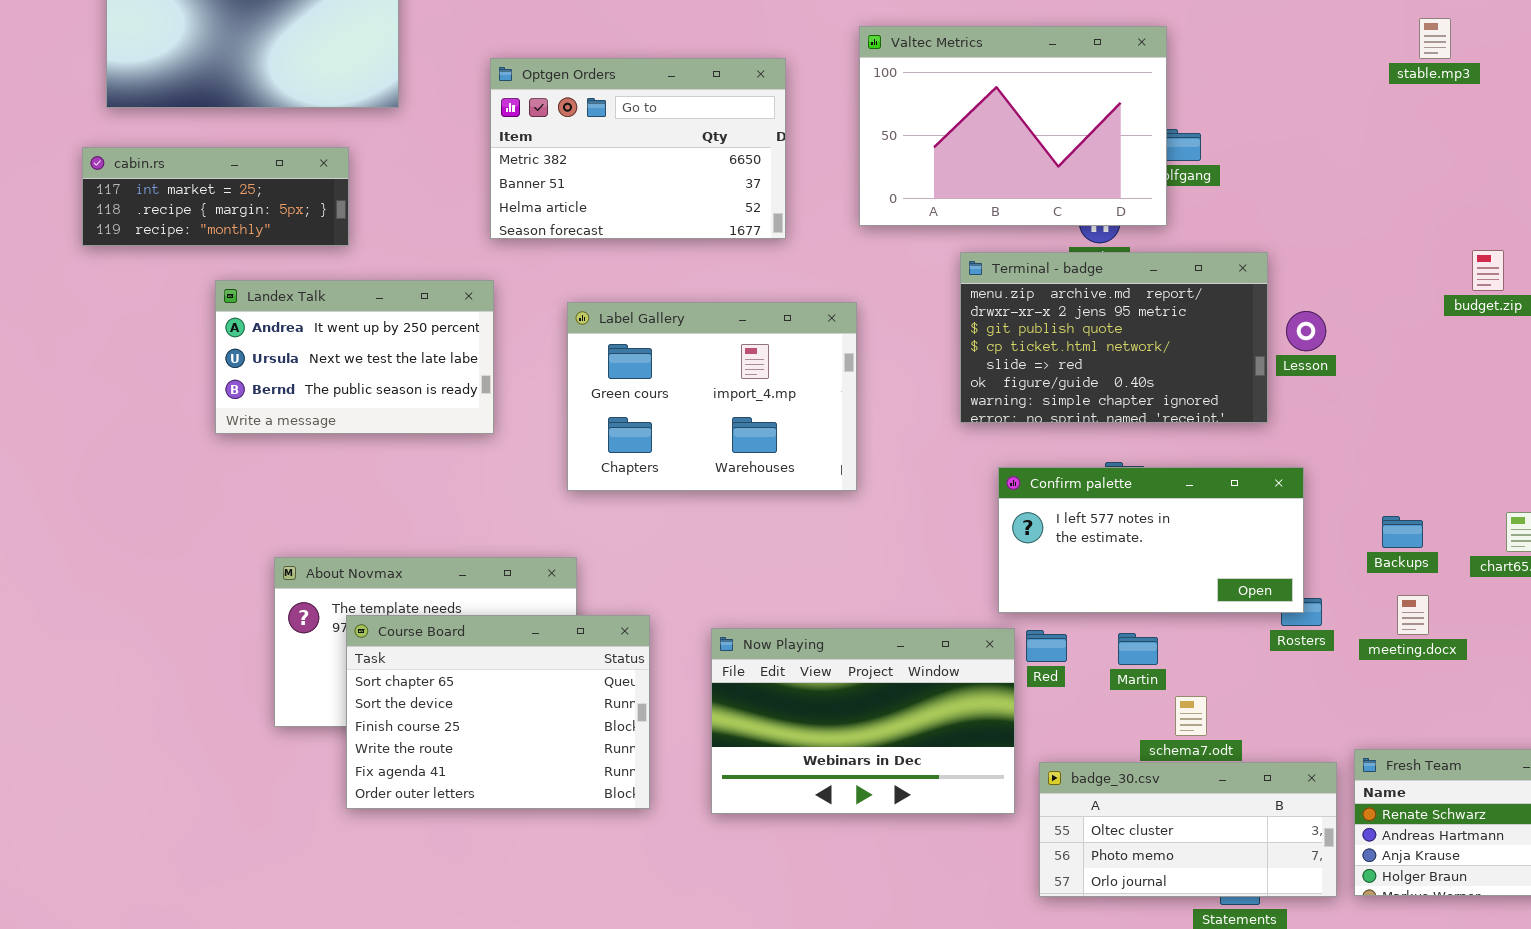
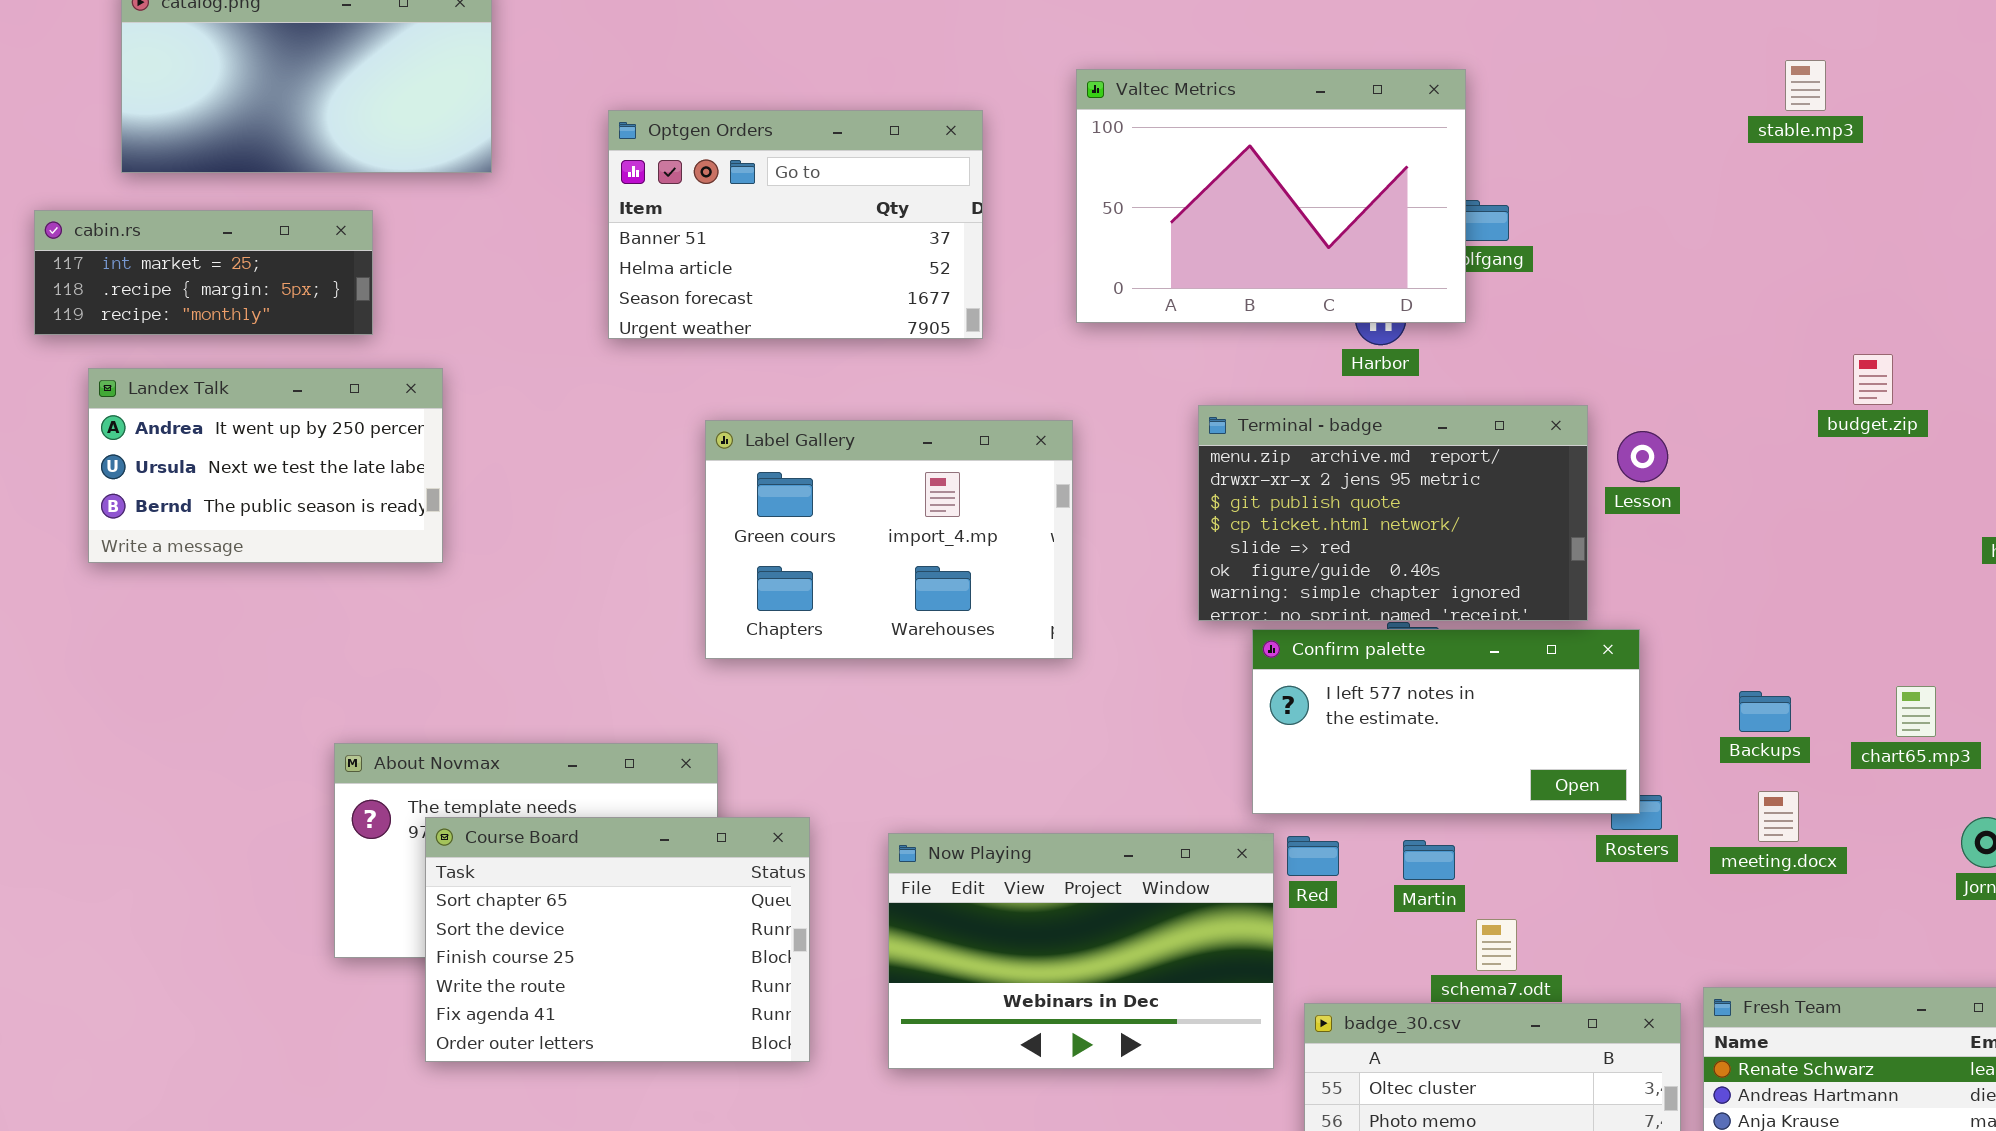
Optgen Orders: [490,58,786,239] -> [608,110,983,339], scrolled down 1 row
cabin.rs: [82,147,349,246] -> [34,210,373,335], moved
Terminal - badge: [960,252,1268,423] -> [1198,405,1588,621], moved
Landex Talk: [215,280,494,434] -> [88,368,443,563], moved

